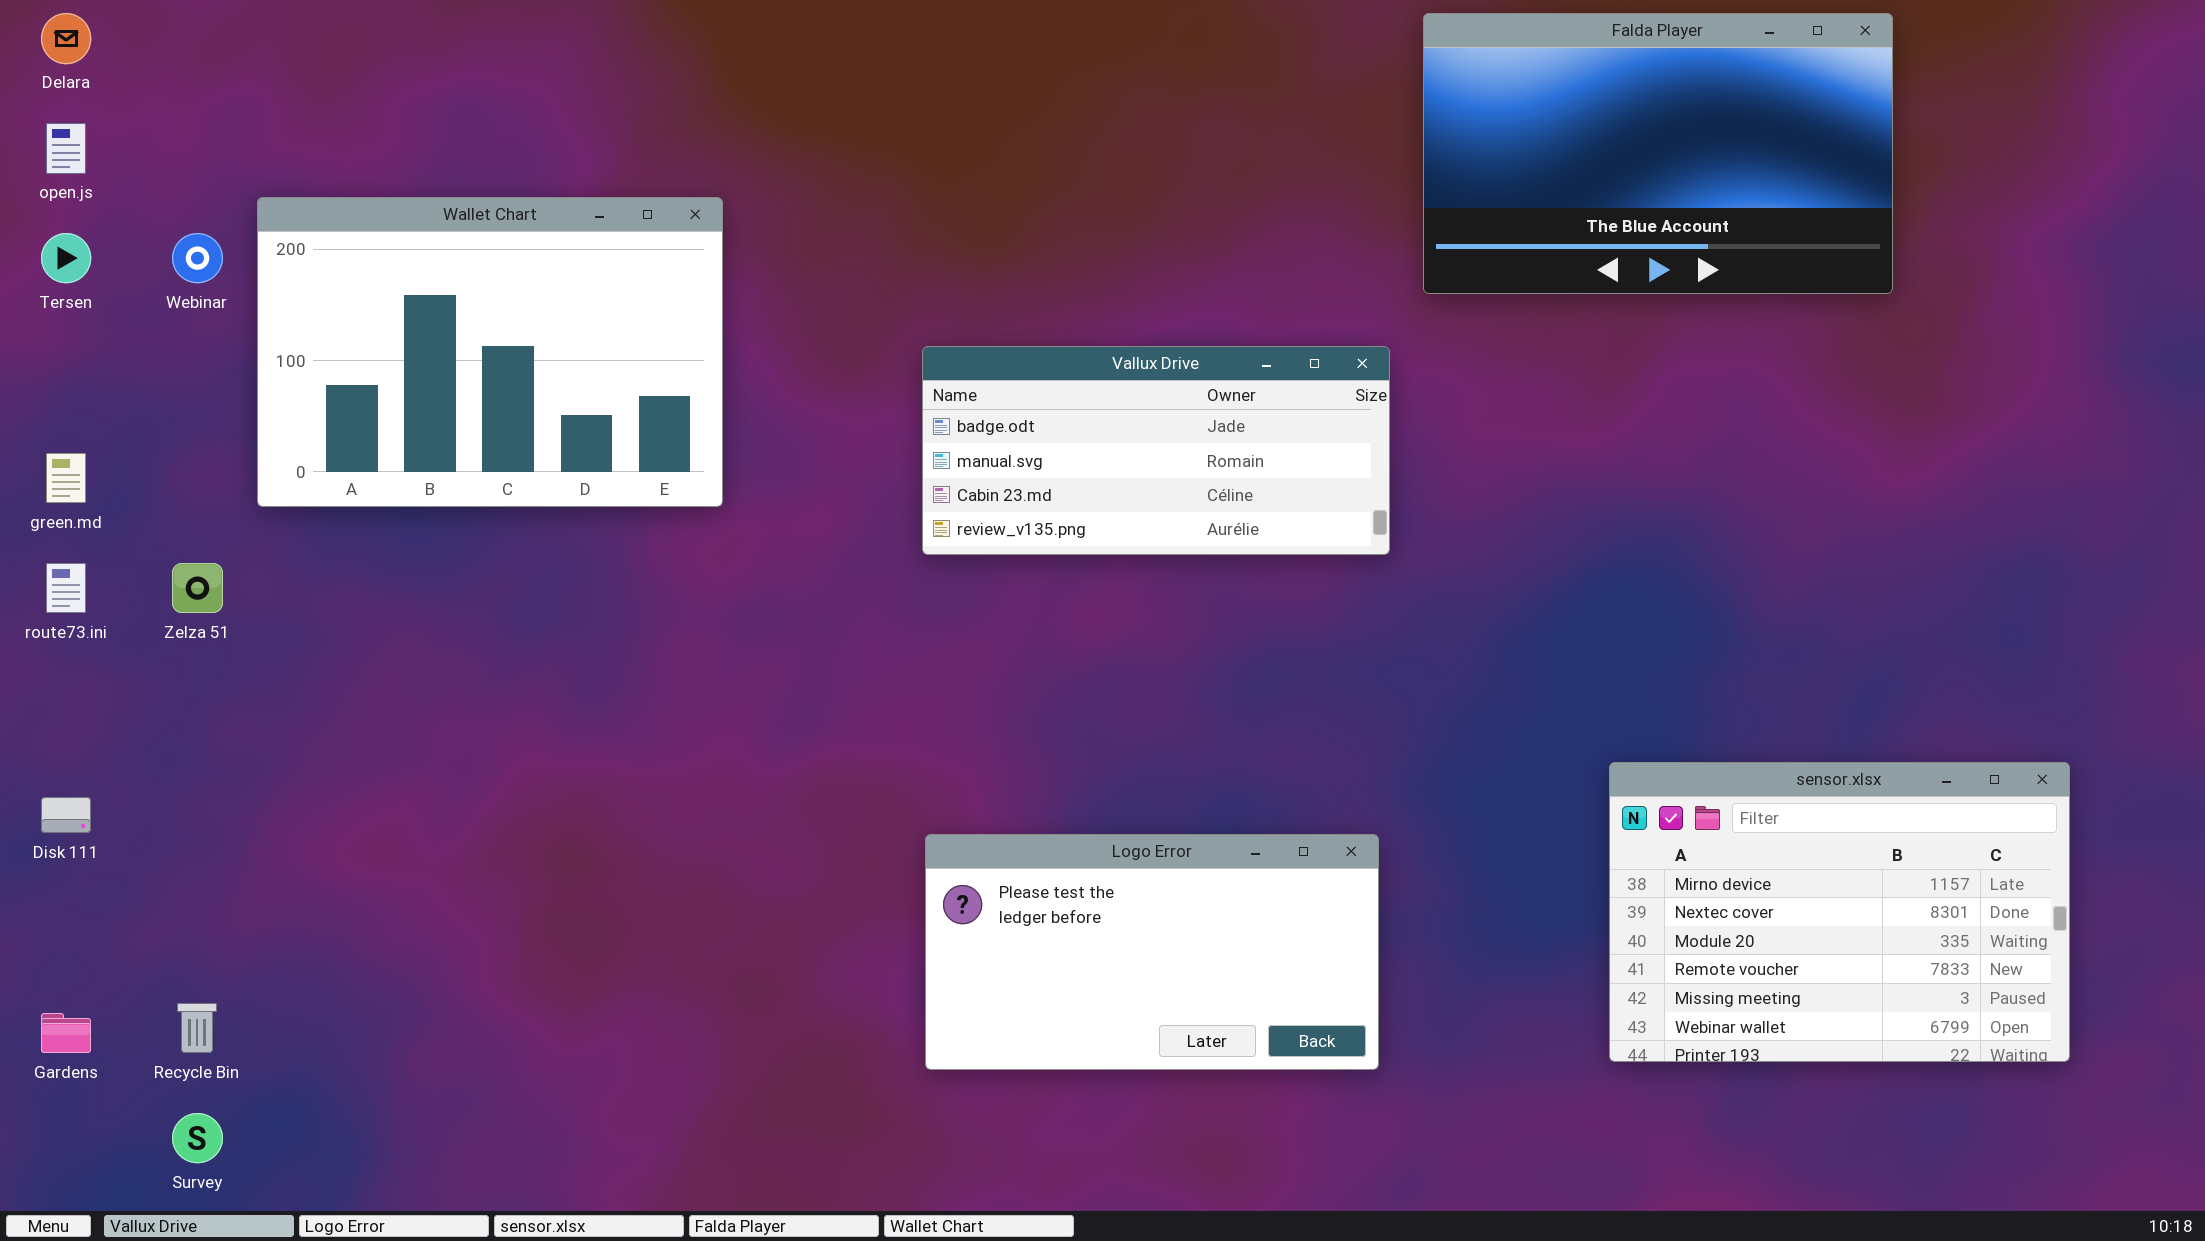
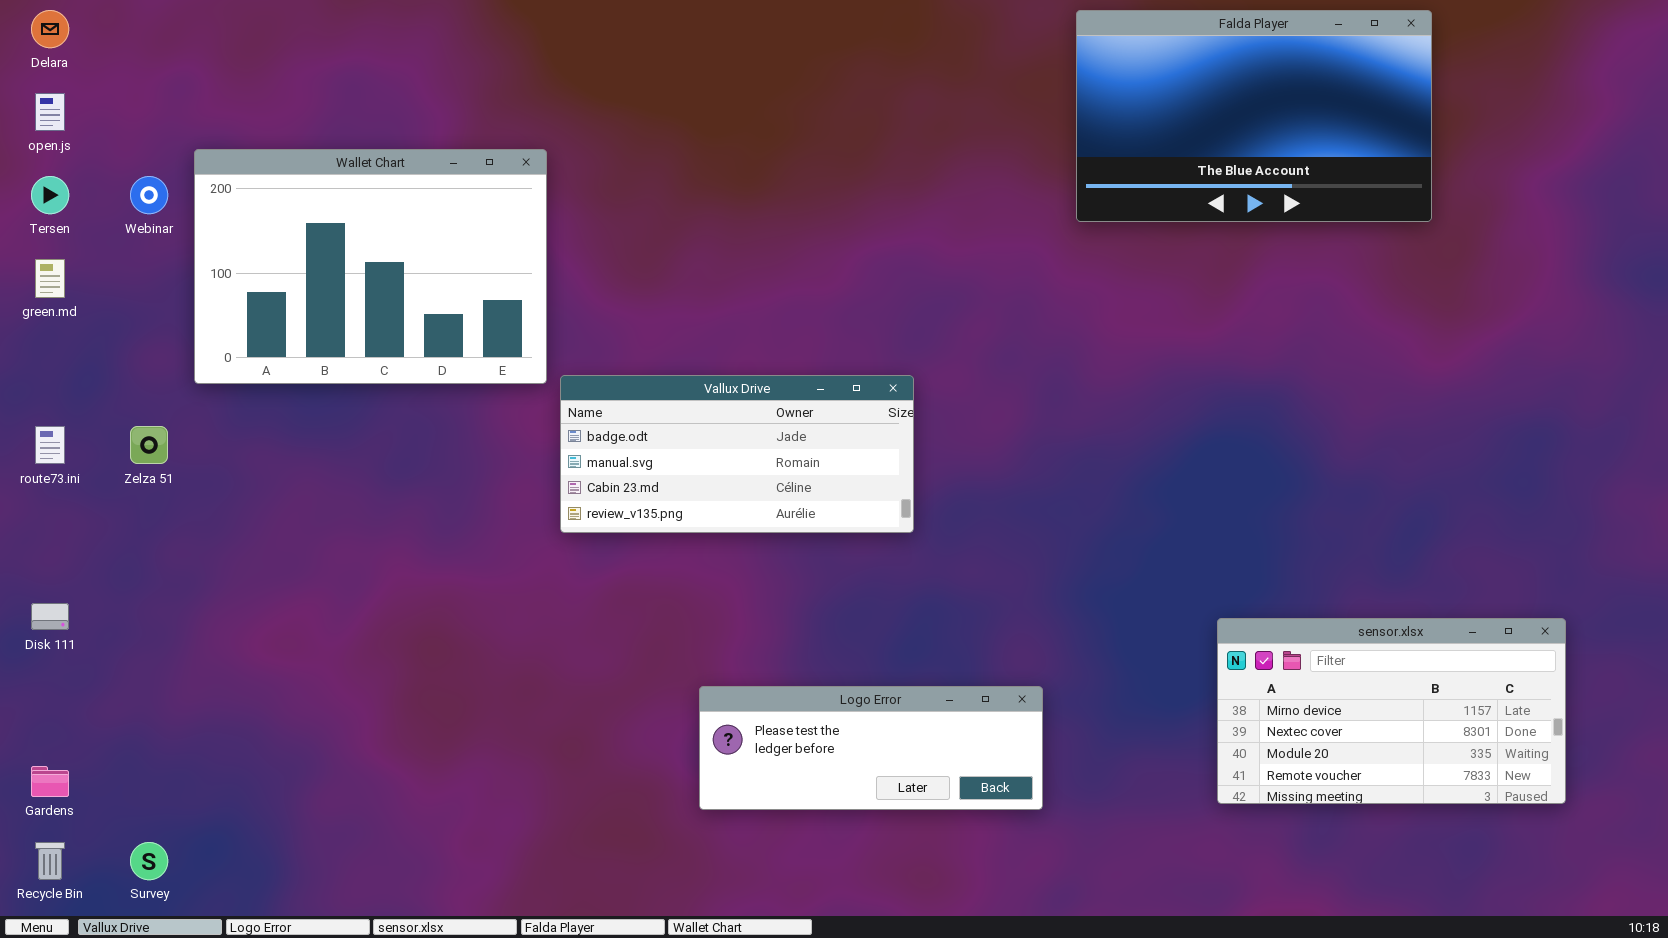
Vallux Drive: [922,346,1390,555] -> [560,375,914,533], moved
green.md: [46,453,86,503] -> [35,259,65,298], moved
sensor.xlsx: [1609,762,2070,1062] -> [1217,618,1566,804], resized
Logo Error: [925,834,1379,1070] -> [699,686,1043,810], resized
Recycle Bin: [177,1003,217,1053] -> [35,842,65,880], moved

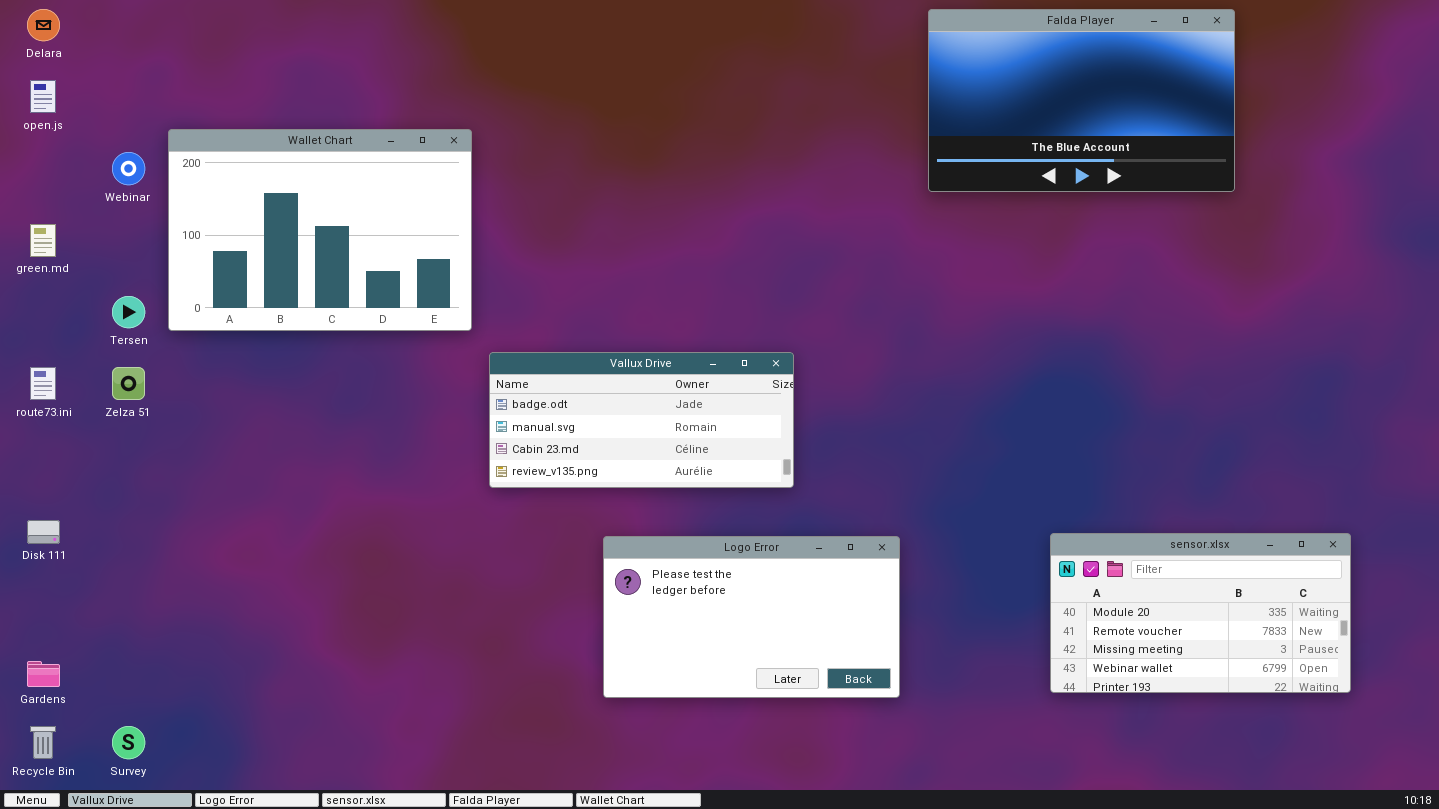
Tersen: [31,176,69,214] -> [112,296,145,328], moved
Vallux Drive: [560,375,914,533] -> [489,352,794,488], moved
sensor.xlsx: [1217,618,1566,804] -> [1050,533,1351,693], scrolled down 2 rows
Logo Error: [699,686,1043,810] -> [603,536,900,698], resized

